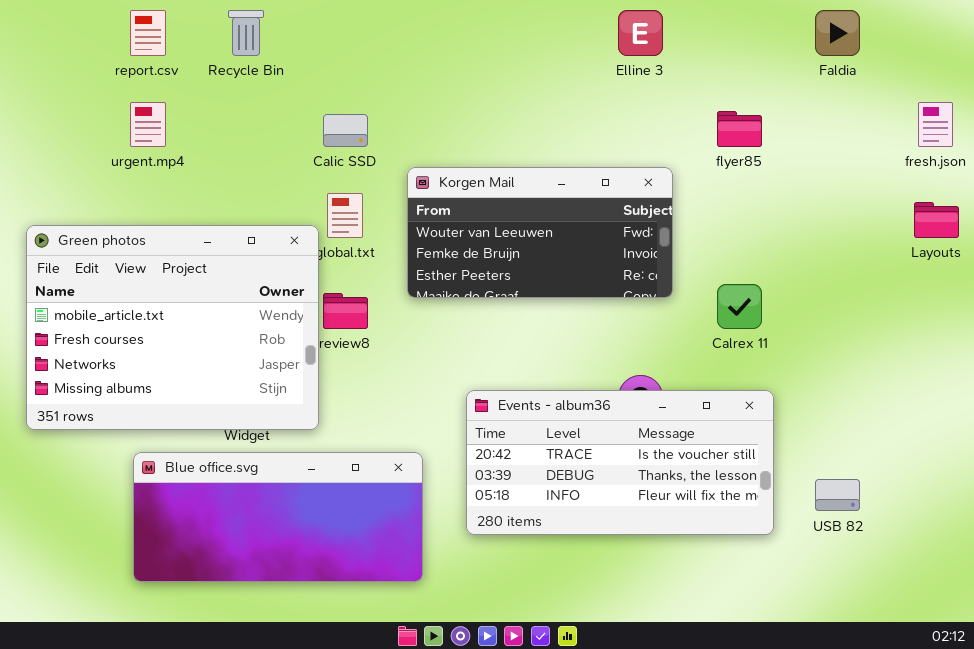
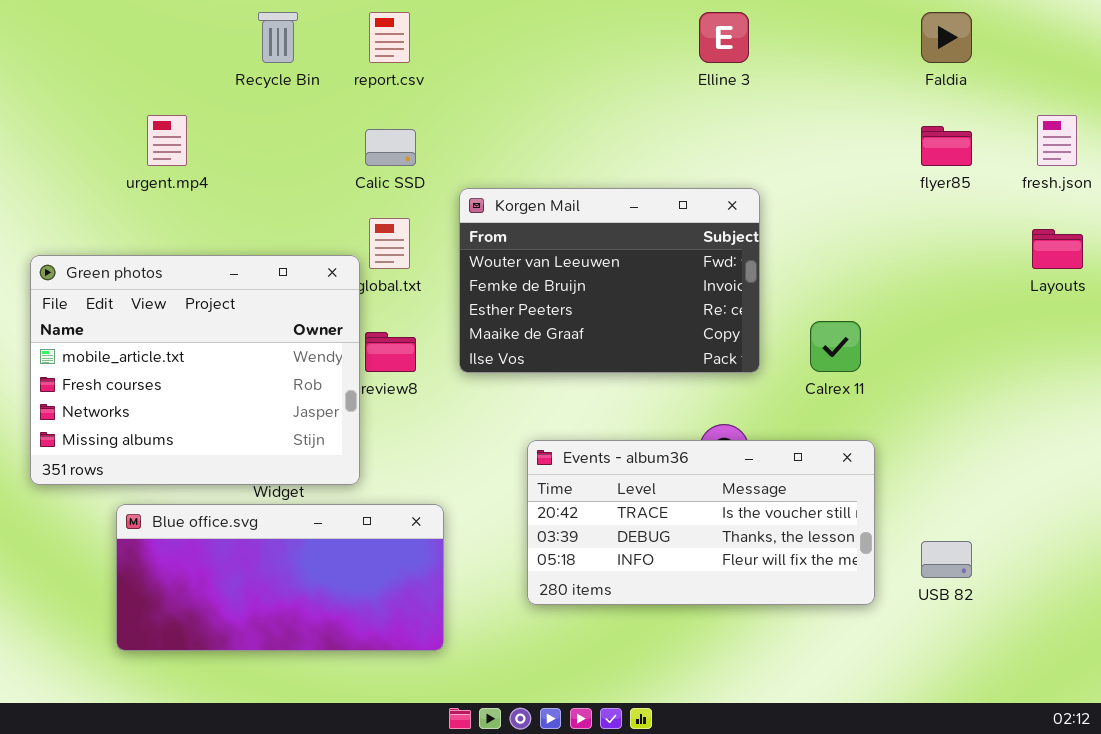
report.csv: [130,10,166,56] -> [369,12,410,63], moved
flyer85: [717,111,762,147] -> [921,126,972,166], moved
Korgen Mail: [407,167,673,298] -> [459,188,760,373], resized
Blue office.svg: [133,452,423,582] -> [116,504,444,651], moved

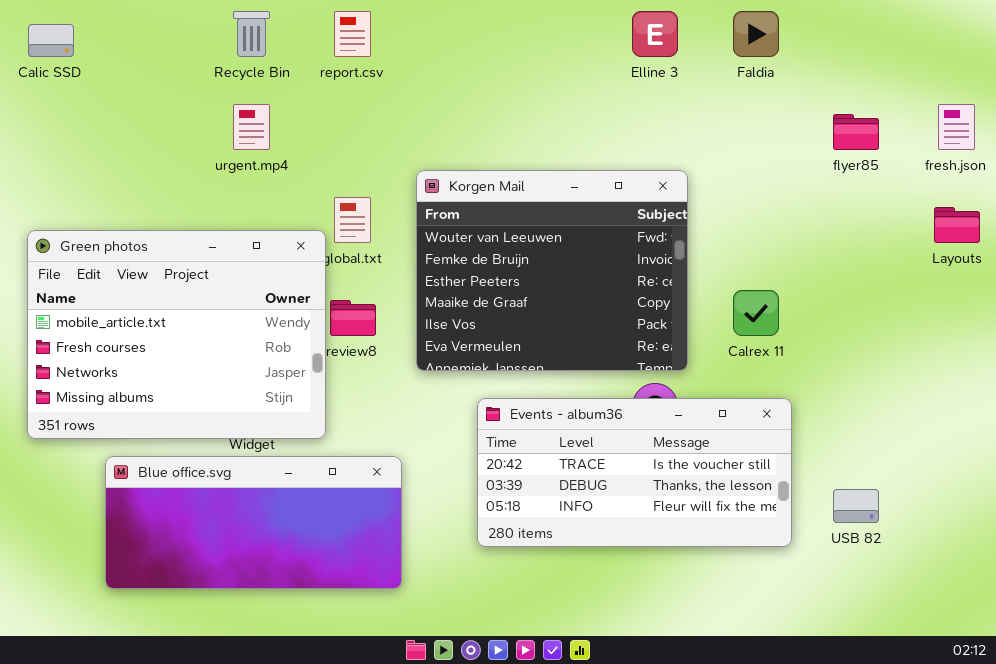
Faldia: [921,12,972,63] -> [733,11,779,57], moved
urgent.mp4: [147,115,187,166] -> [233,104,270,150], moved
Calic SSD: [365,129,416,166] -> [28,24,74,57], moved
Korgen Mail: [459,188,760,373] -> [416,170,688,371], resized

